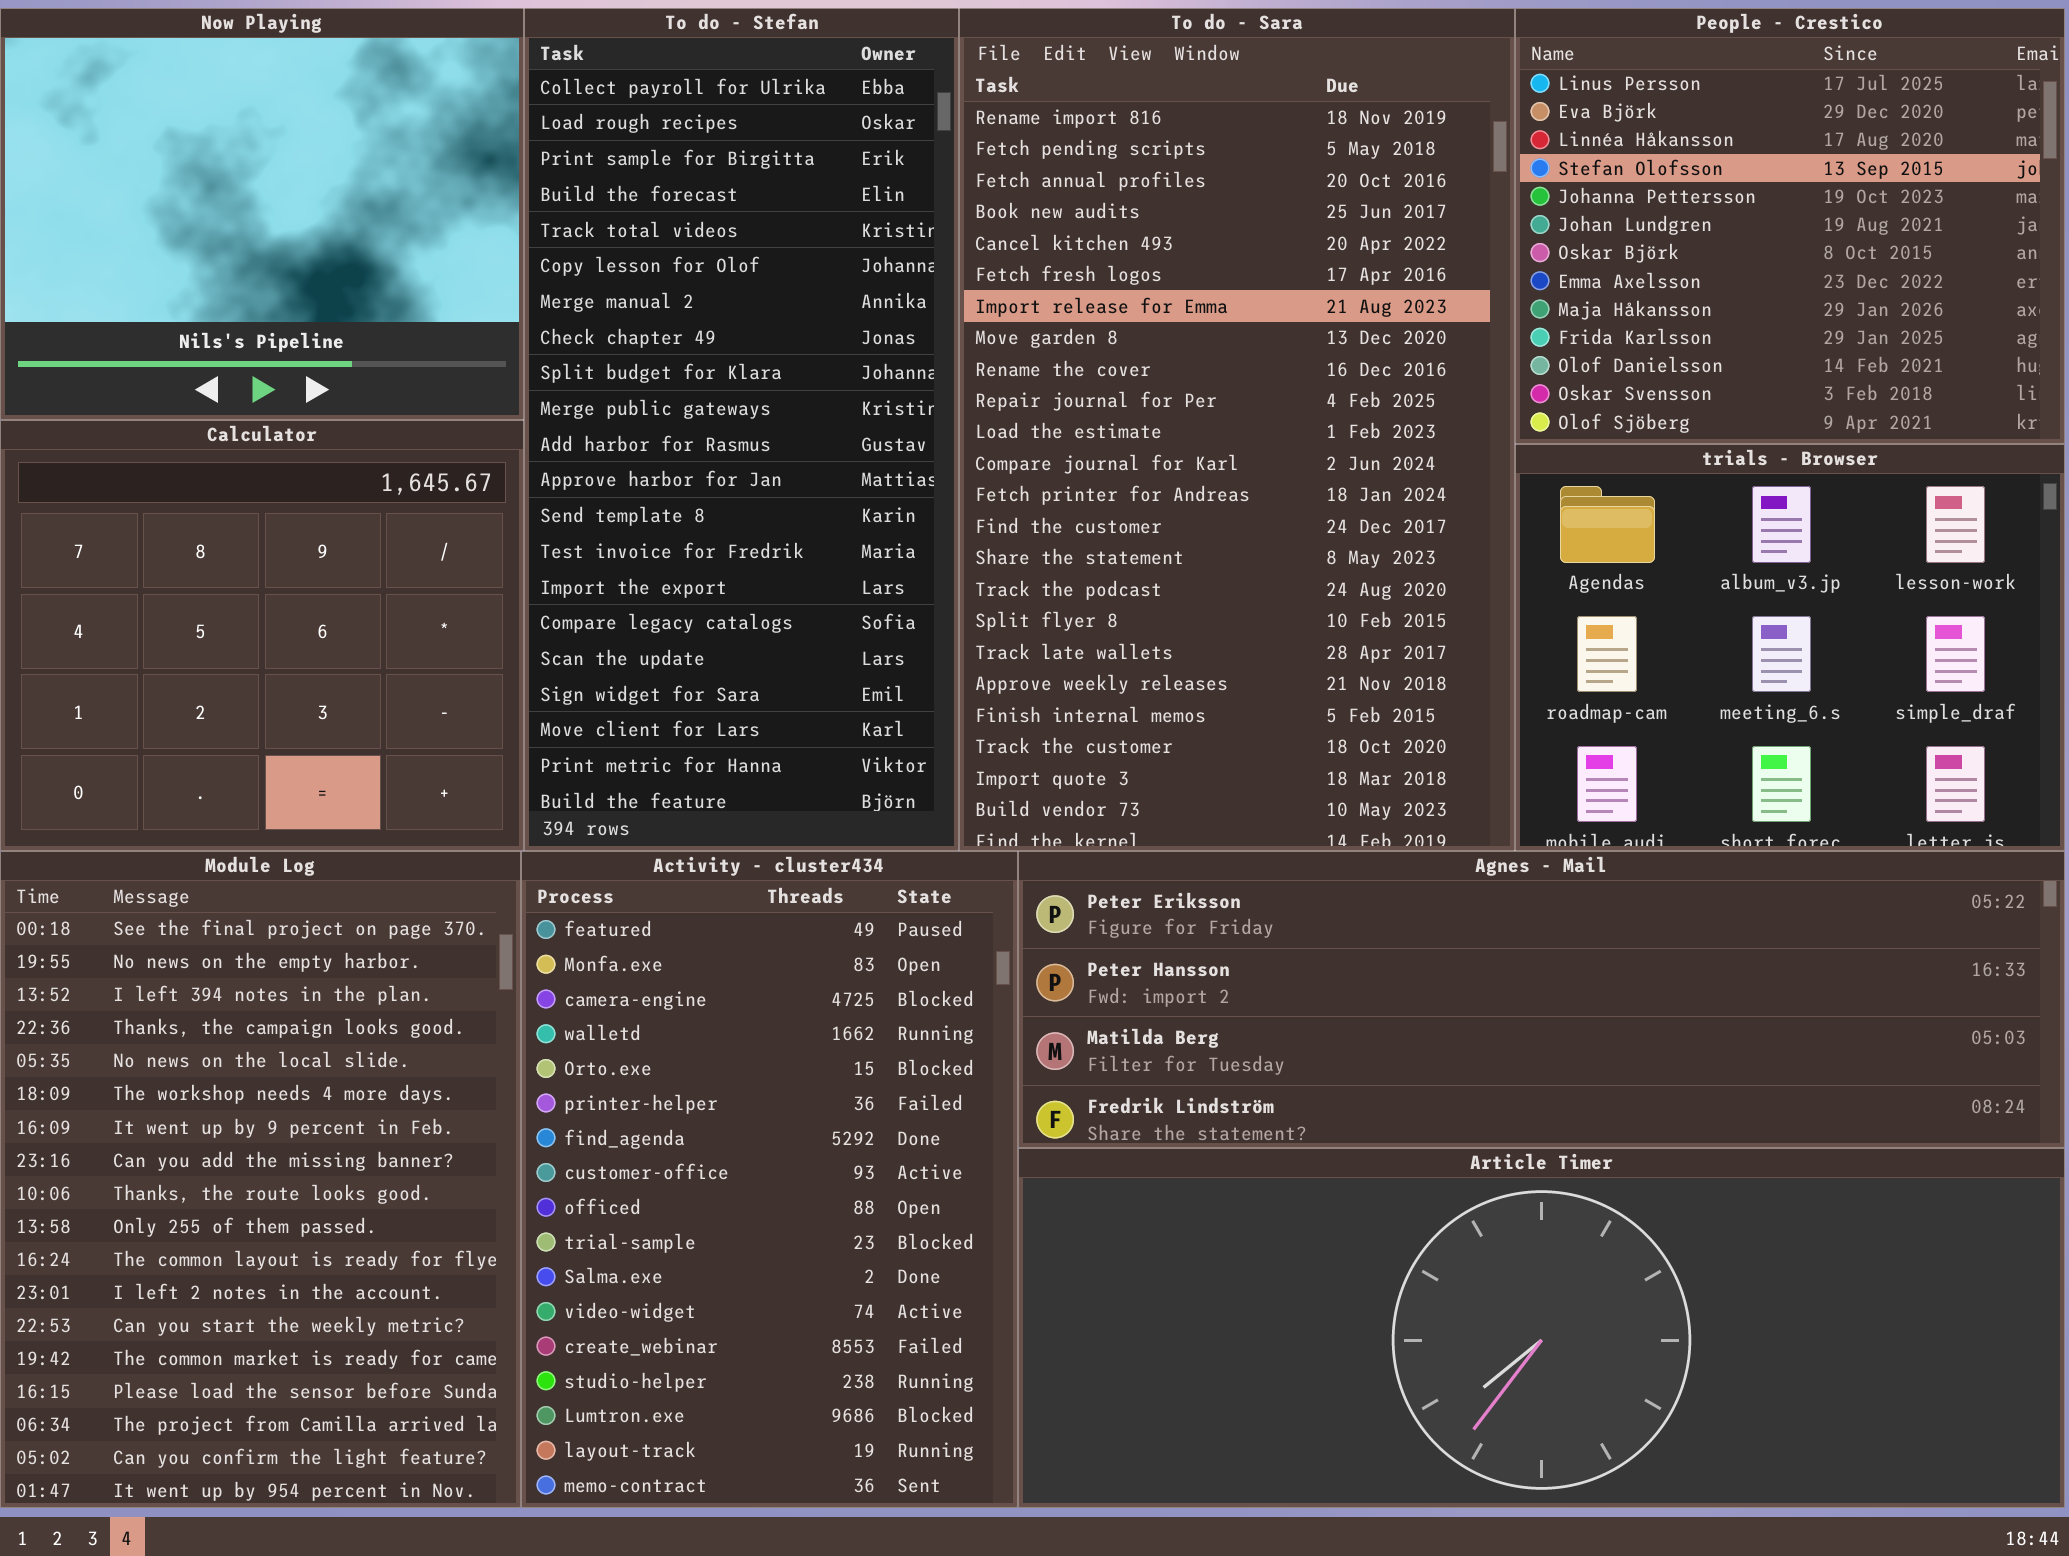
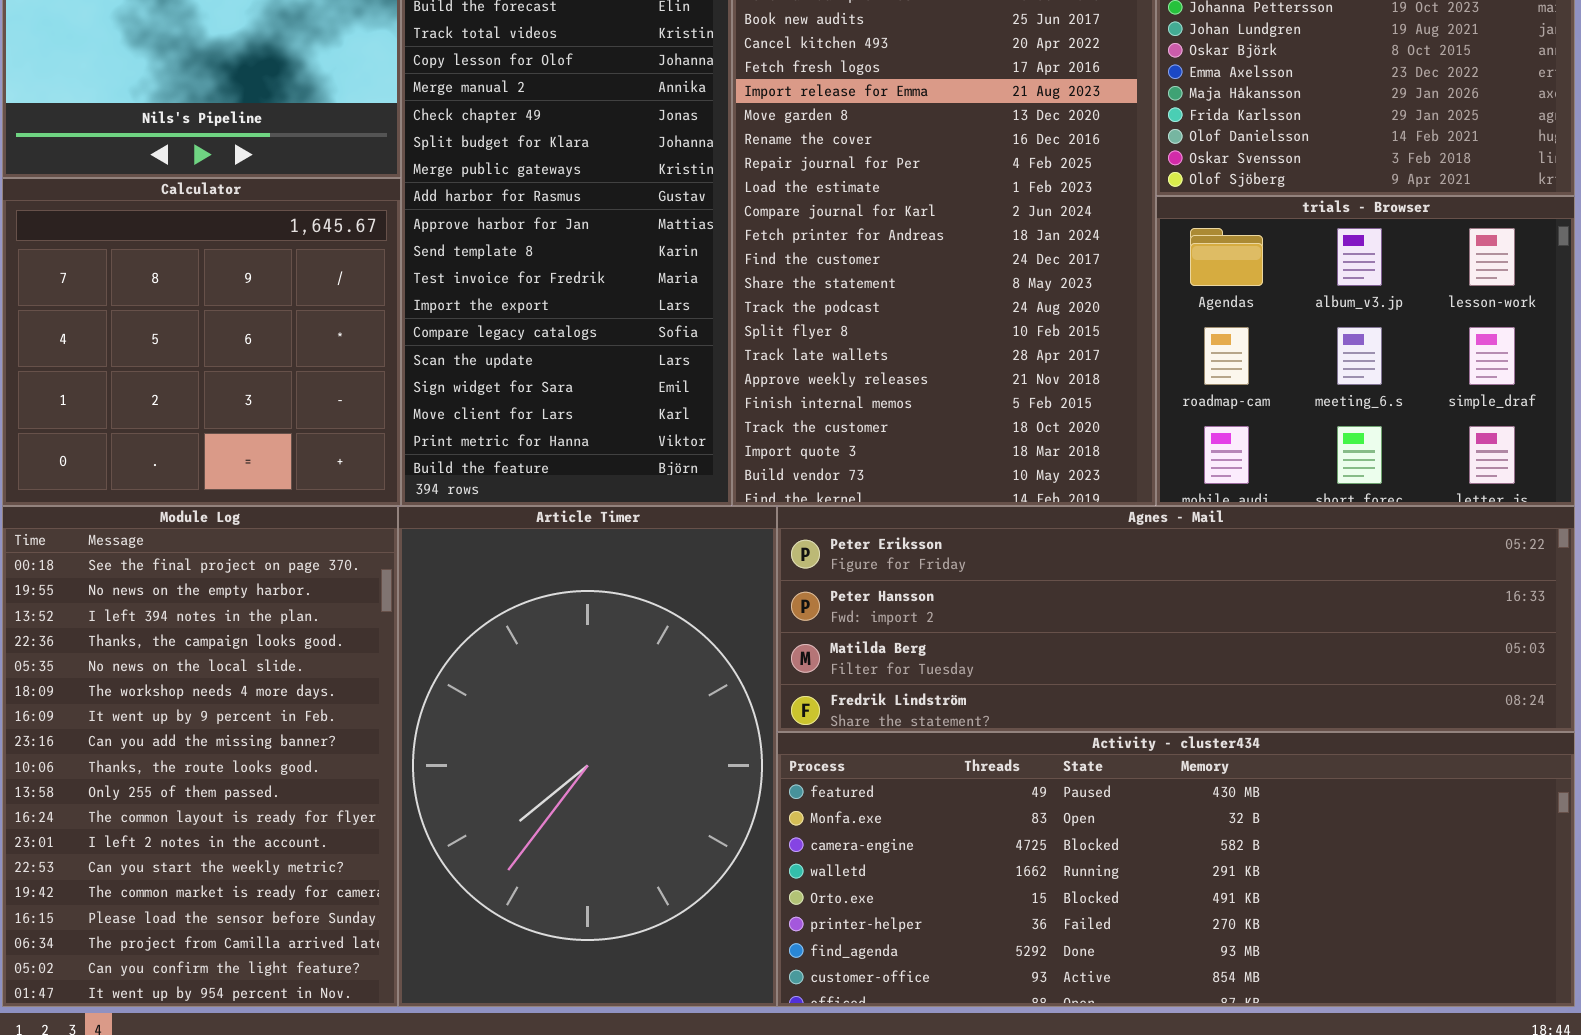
Activity - cluster434: [521,851,1018,1508] -> [777,732,1575,1007], moved, resized
Article Timer: [1018,1148,2065,1508] -> [398,506,777,1007], moved, resized

